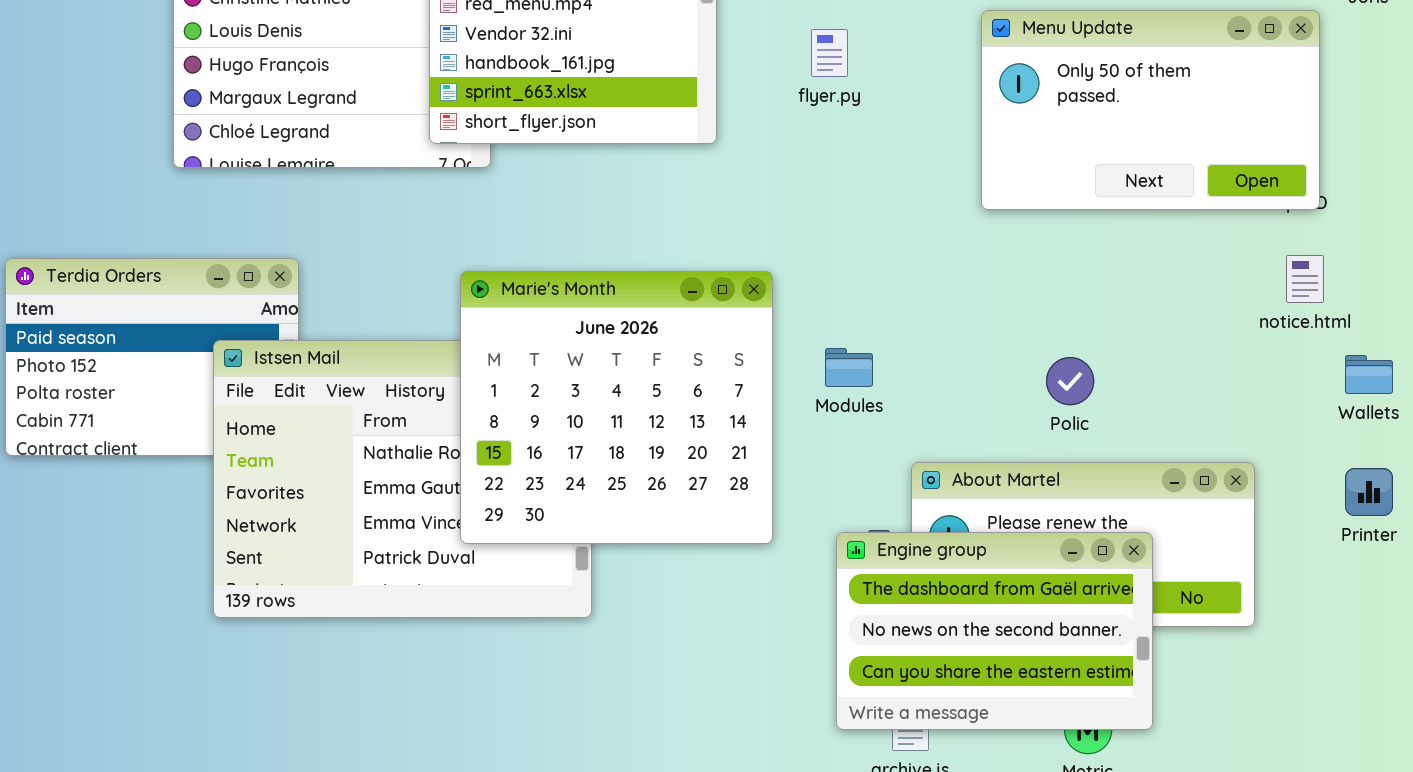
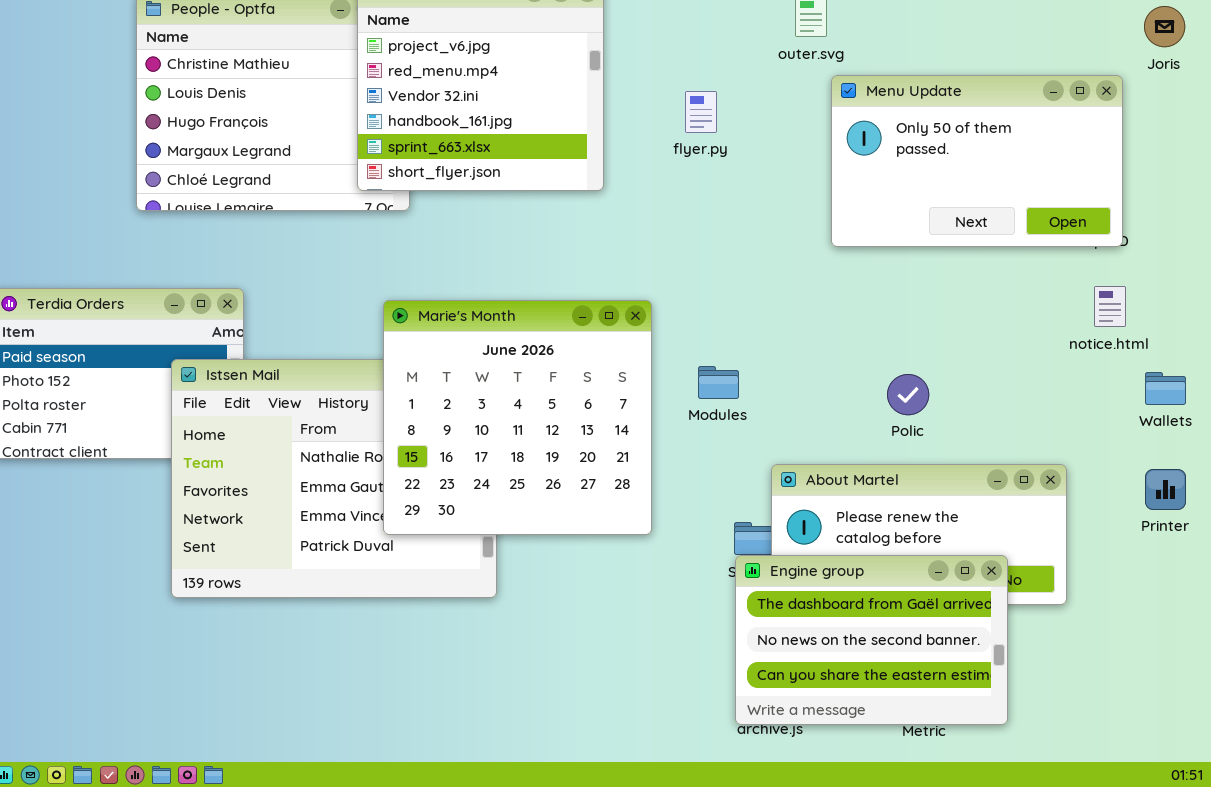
Engine group: [836,532,1153,730] -> [735,555,1008,725], moved

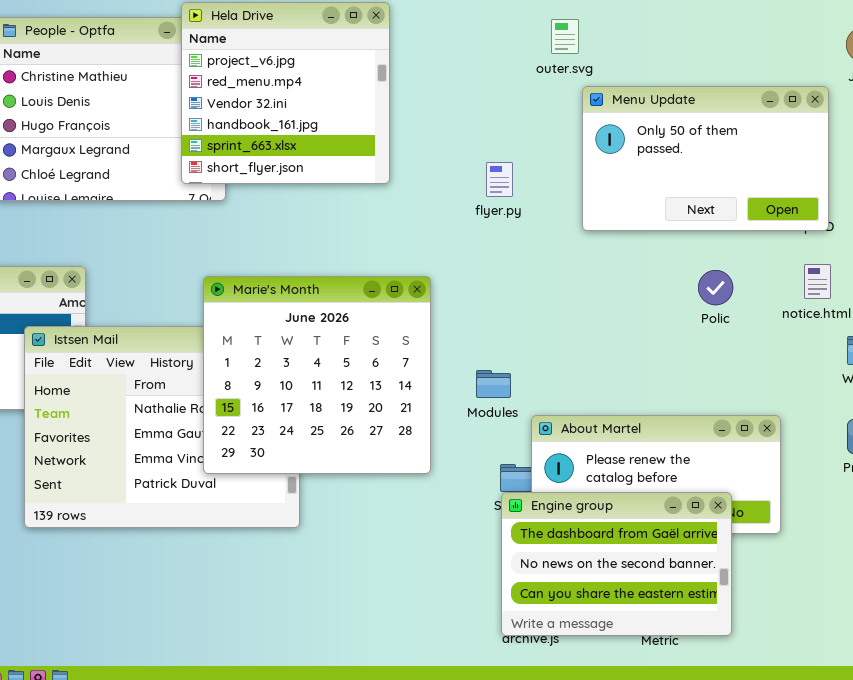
flyer.py: [685,91,717,133] -> [486,162,513,197], moved
Modules: [698,366,739,399] -> [476,370,511,398], moved
Polic: [887,374,929,415] -> [698,270,733,305], moved

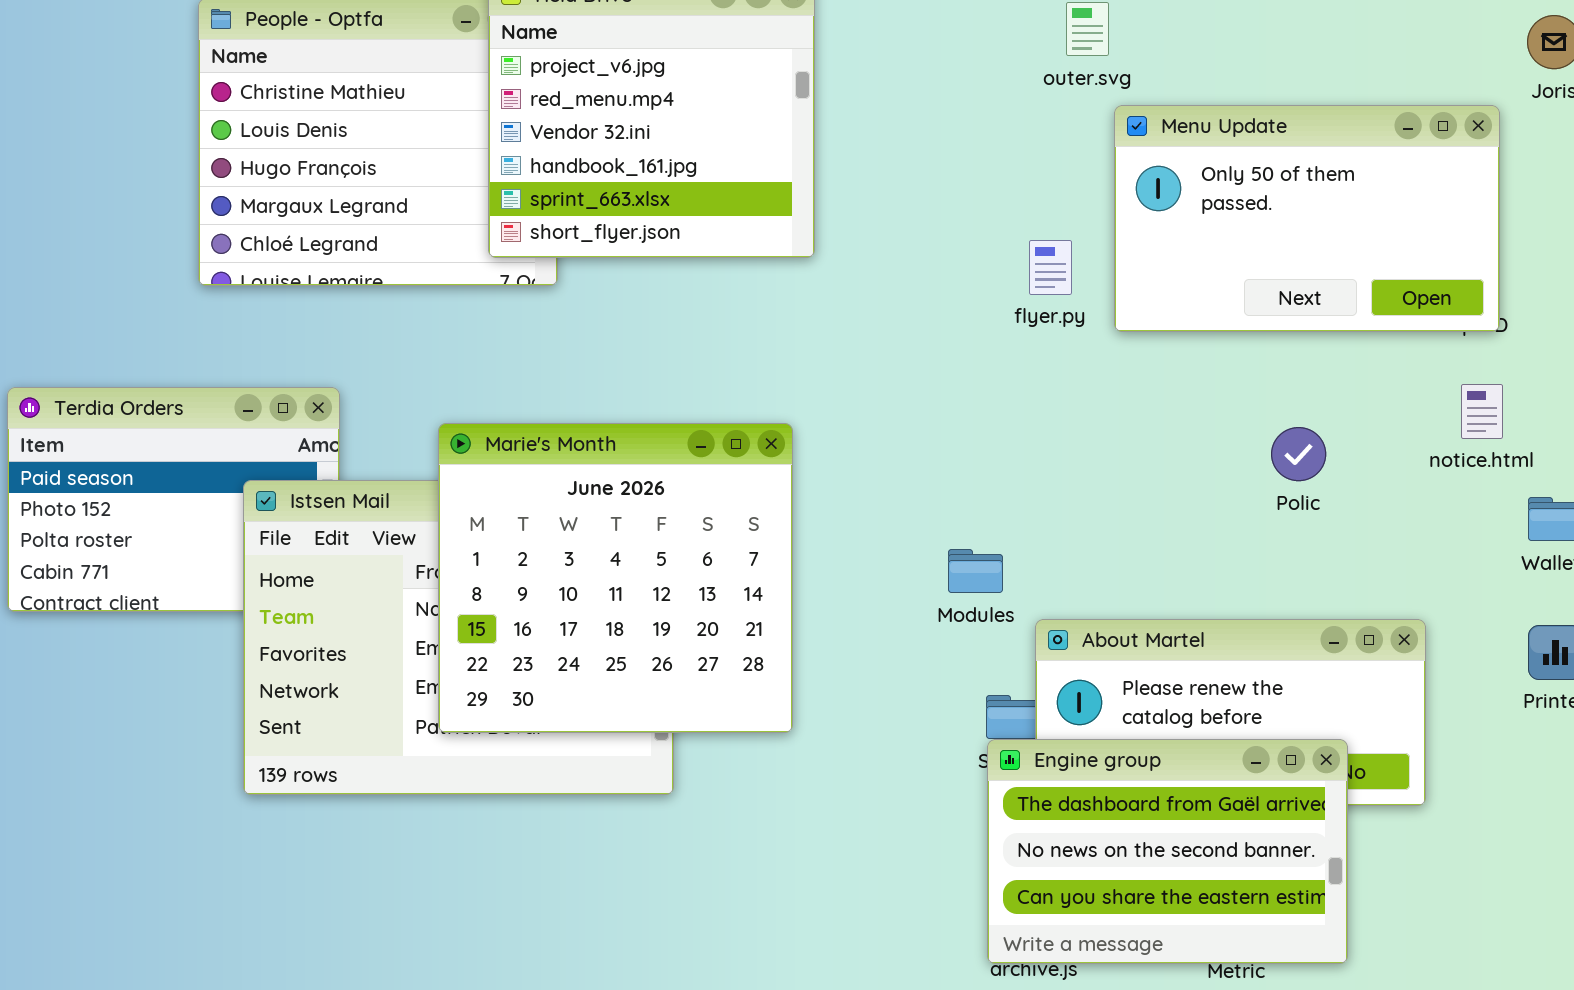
flyer.py: [486,162,513,197] -> [1029,240,1072,295], moved
Polic: [698,270,733,305] -> [1271,427,1326,481], moved
Marie's Month: [203,276,431,474] -> [438,423,793,733], moved

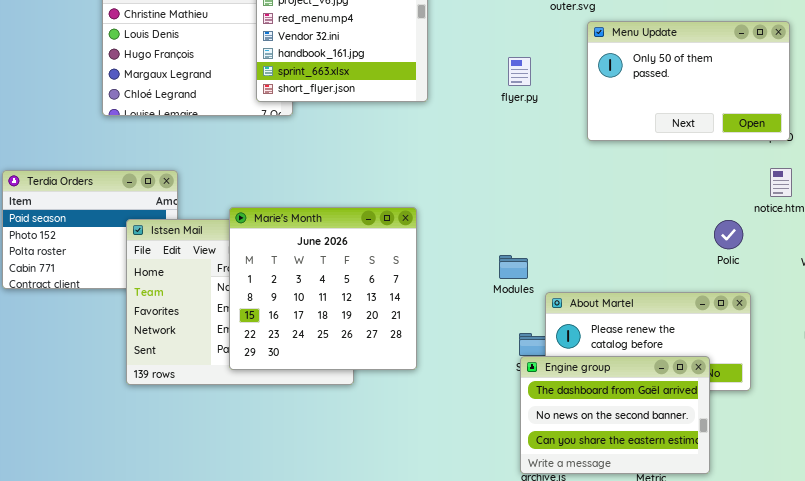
flyer.py: [1029,240,1072,295] -> [508,57,531,86], moved
Marie's Month: [438,423,793,733] -> [229,207,417,370], moved
Polic: [1271,427,1326,481] -> [714,220,743,249], moved

